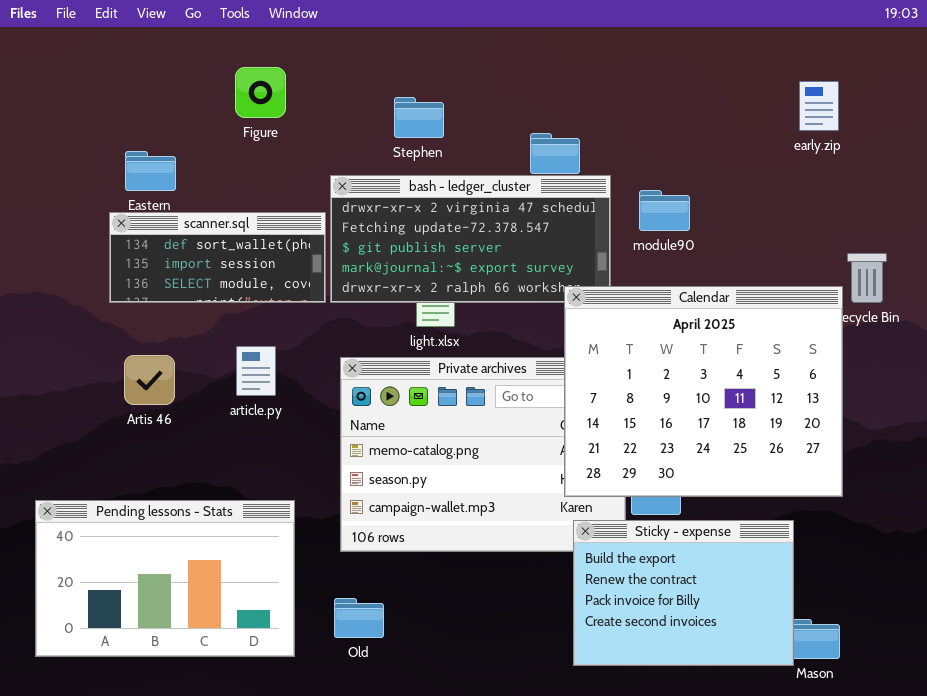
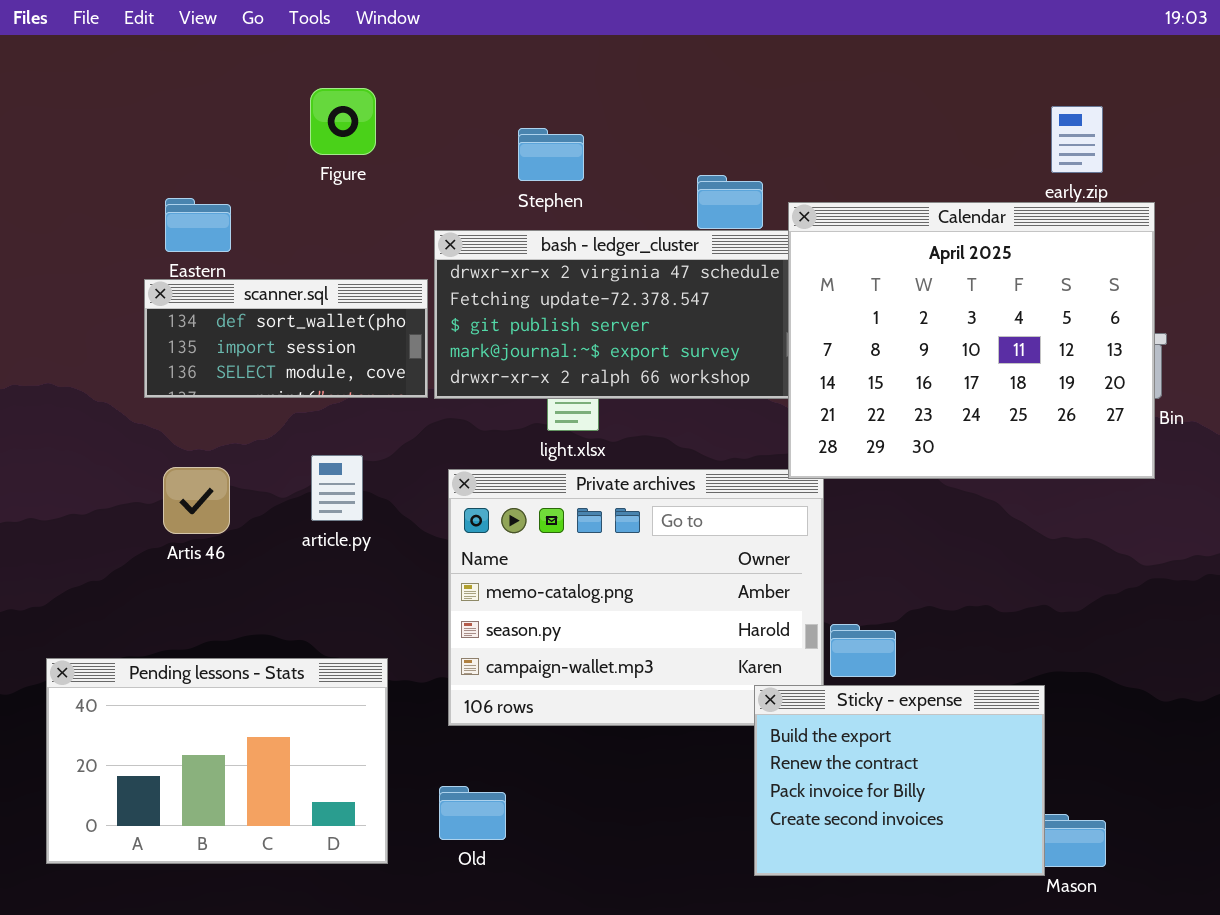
Calendar: [564,286,843,497] -> [788,202,1155,479], moved

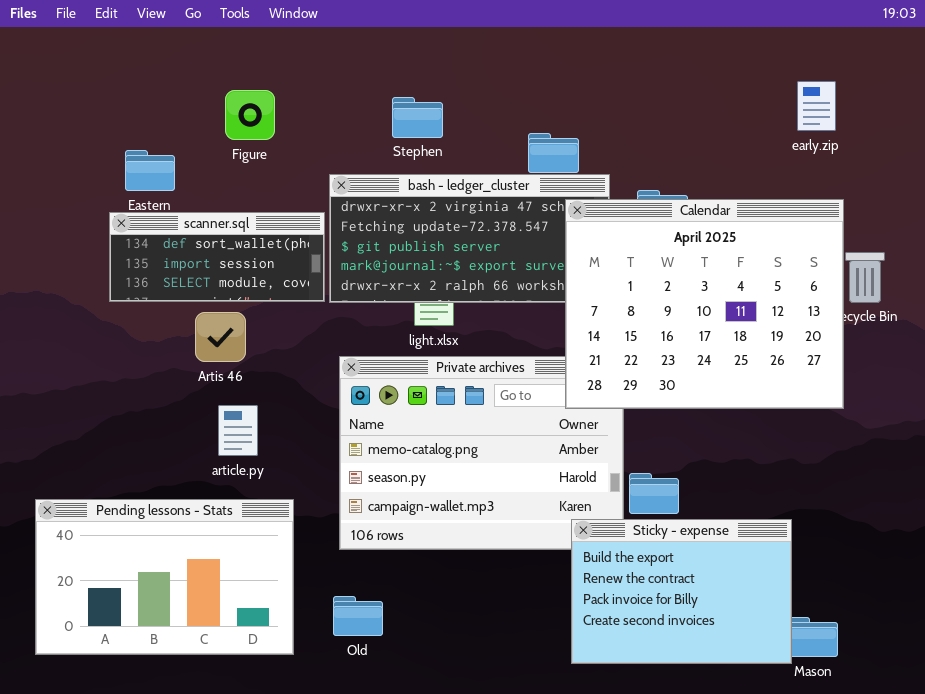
Figure: [310,88,376,155] -> [225,90,275,140], moved
Calendar: [788,202,1155,479] -> [565,199,844,409], moved
article.py: [311,455,363,521] -> [218,405,258,456], moved
Artis 46: [163,467,230,534] -> [195,312,246,362], moved

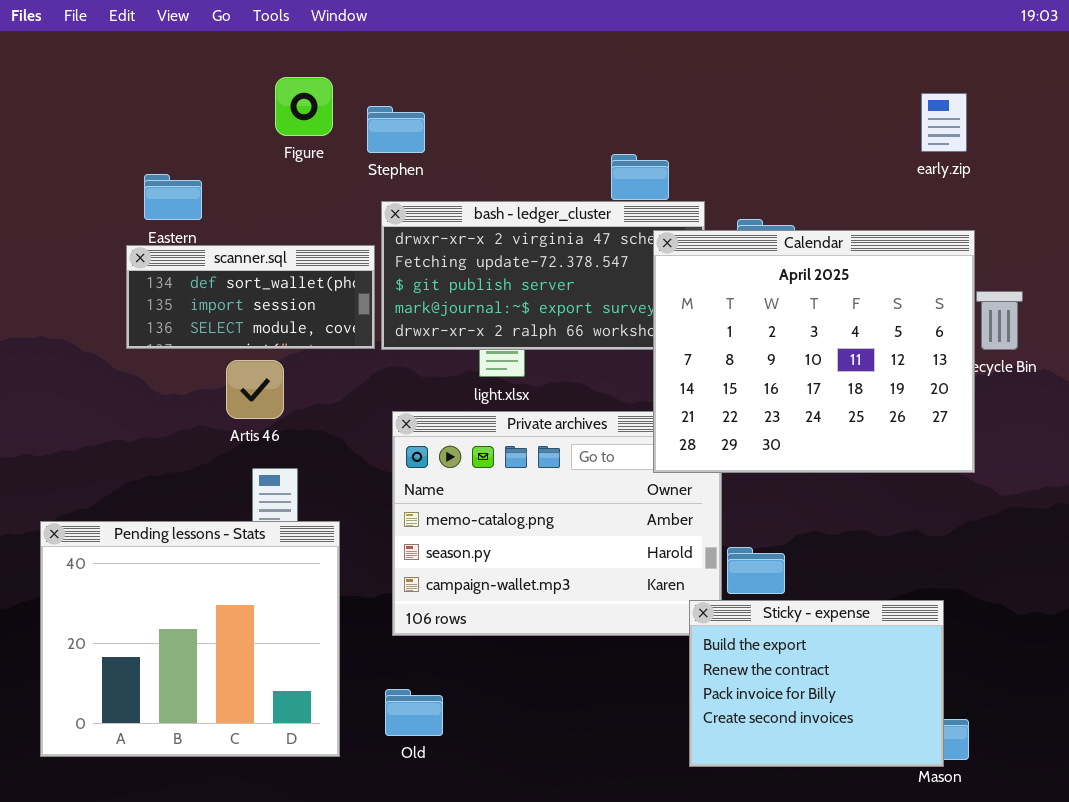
Figure: [225,90,275,140] -> [275,77,333,136], moved
Stephen: [392,97,443,138] -> [367,106,425,153], moved
Pending lessons - Stats: [35,499,294,655] -> [40,521,340,757], resized
Sticky - expense: [571,519,792,664] -> [689,600,944,767], moved

